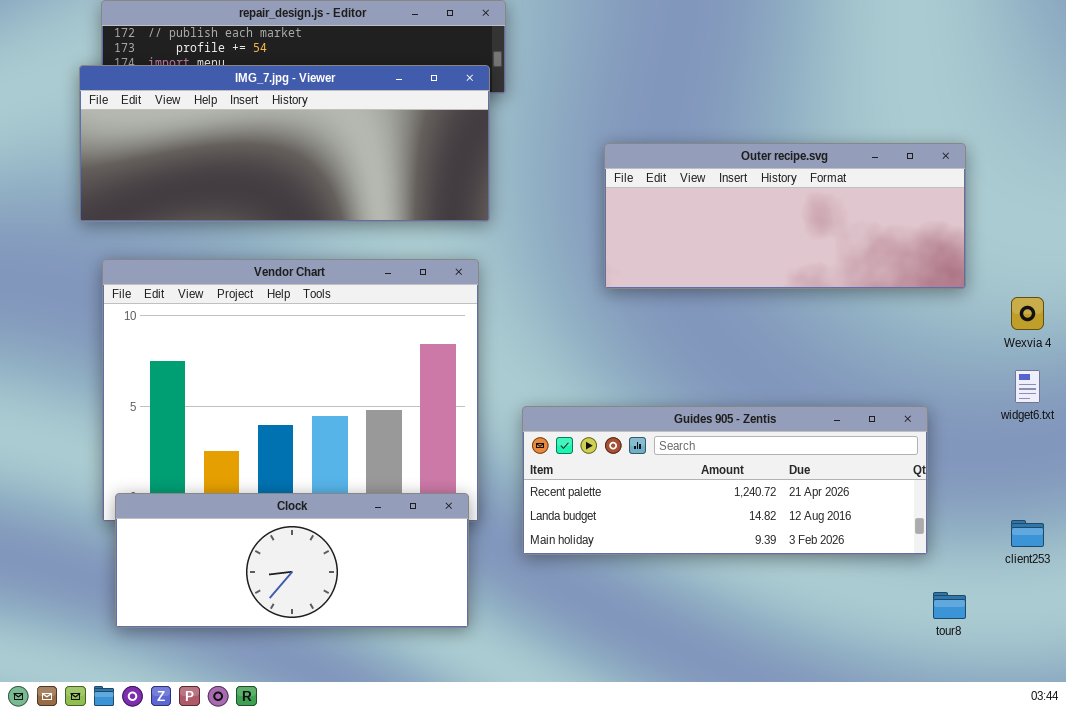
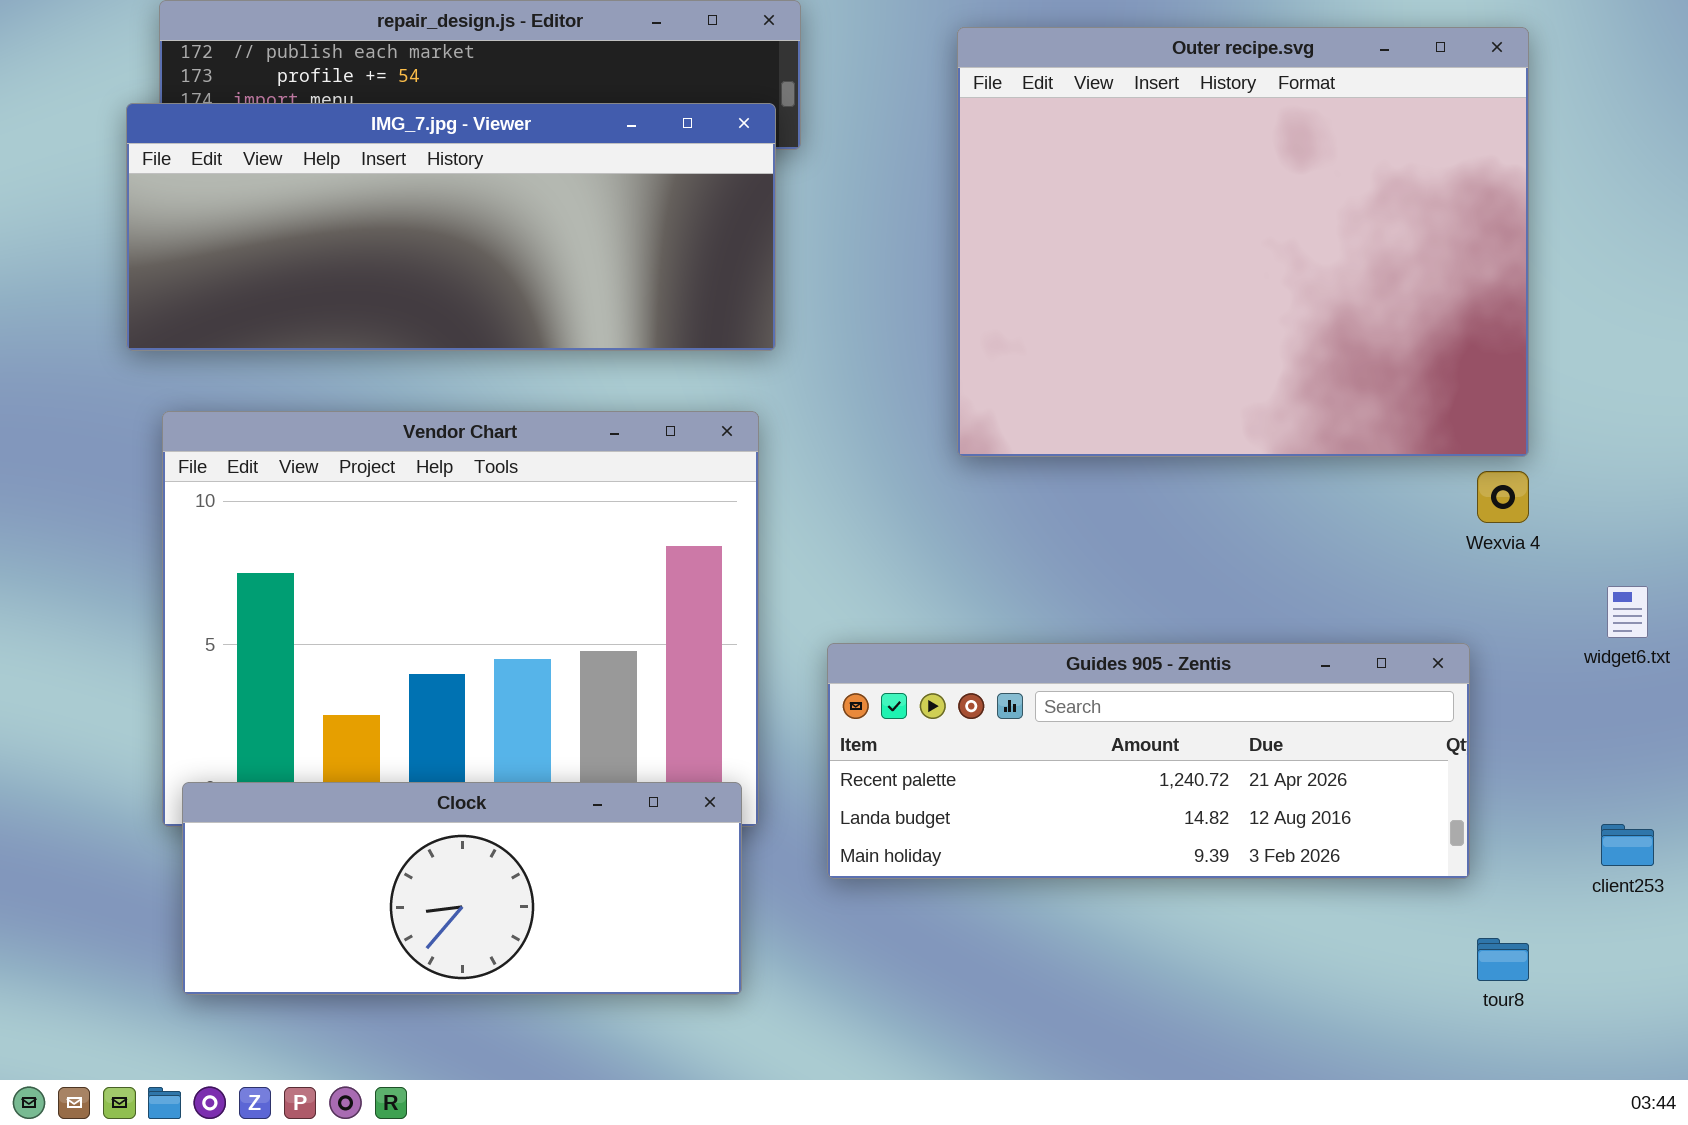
Outer recipe.svg: [604,143,966,289] -> [957,27,1529,457], resized
Wexvia 4: [1011,297,1044,330] -> [1477,471,1529,523], moved

